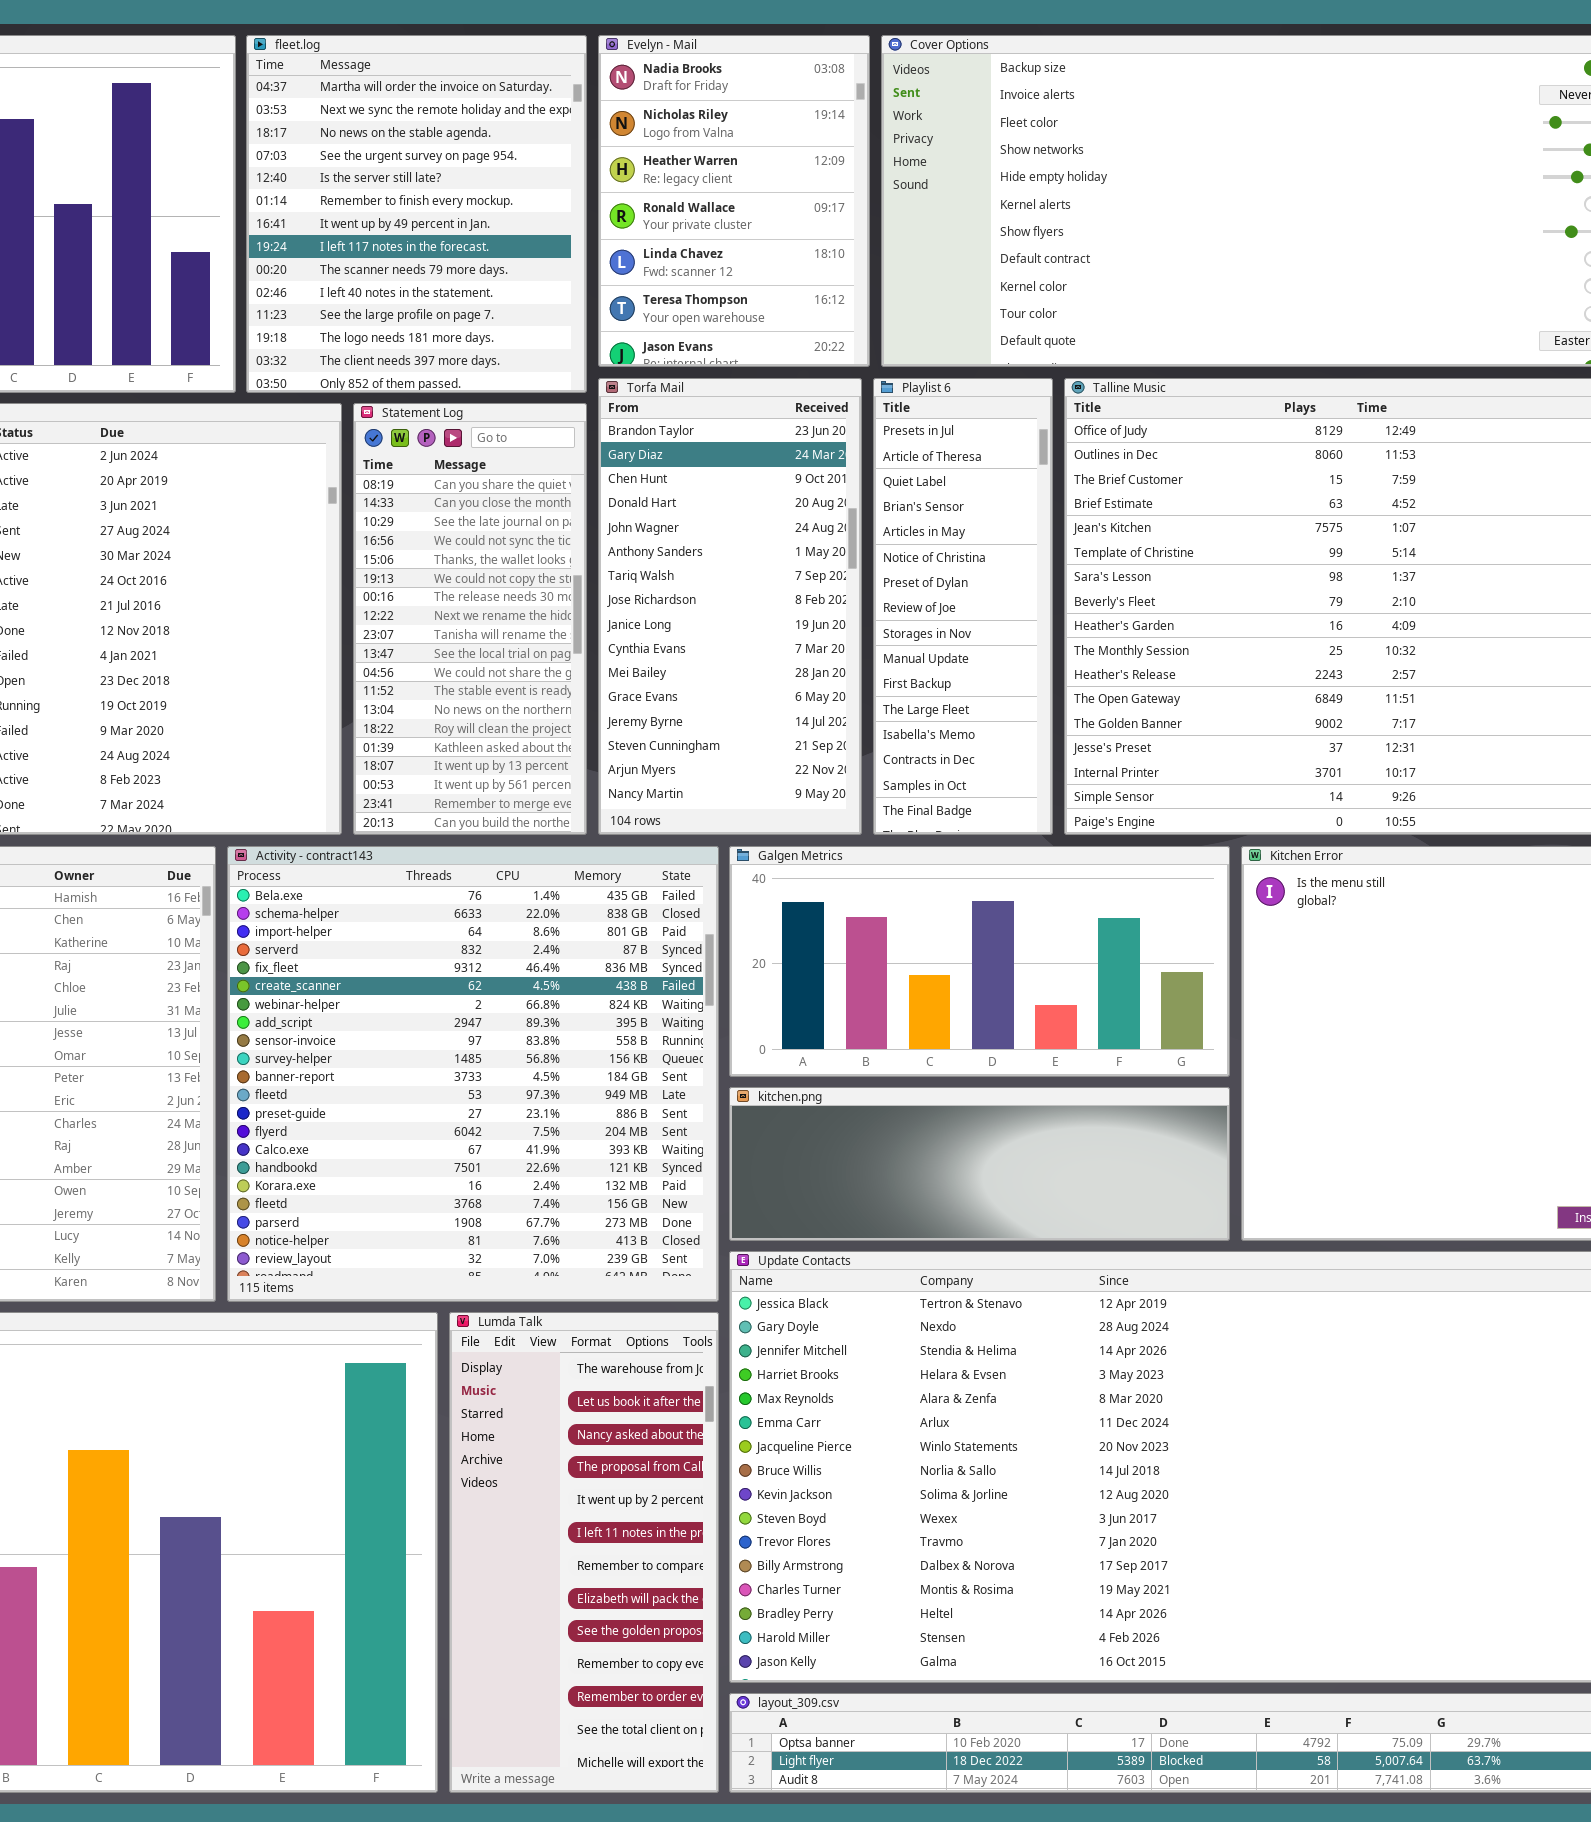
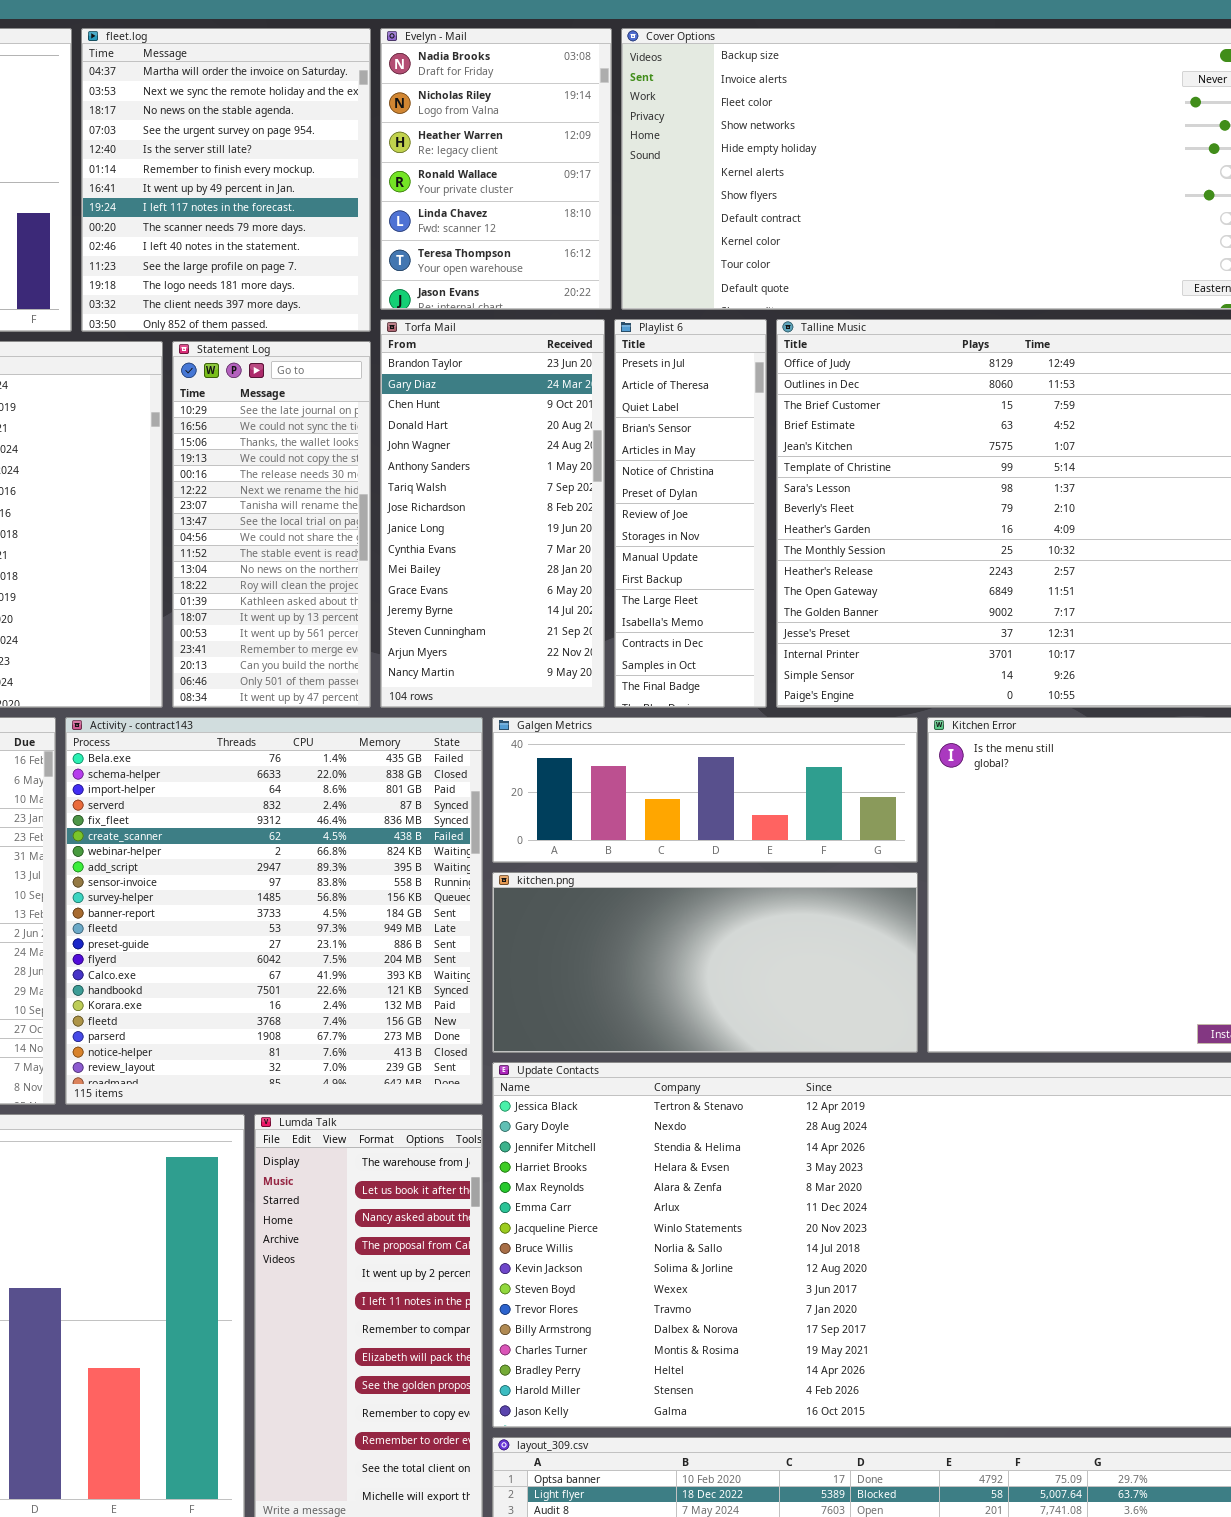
Statement Log: [353,403,587,835] -> [172,341,371,708], scrolled down 2 rows
Galgen Metrics: [729,846,1230,1077] -> [492,717,918,863], resized
kitchen.png: [729,1087,1230,1241] -> [492,872,918,1053], resized

